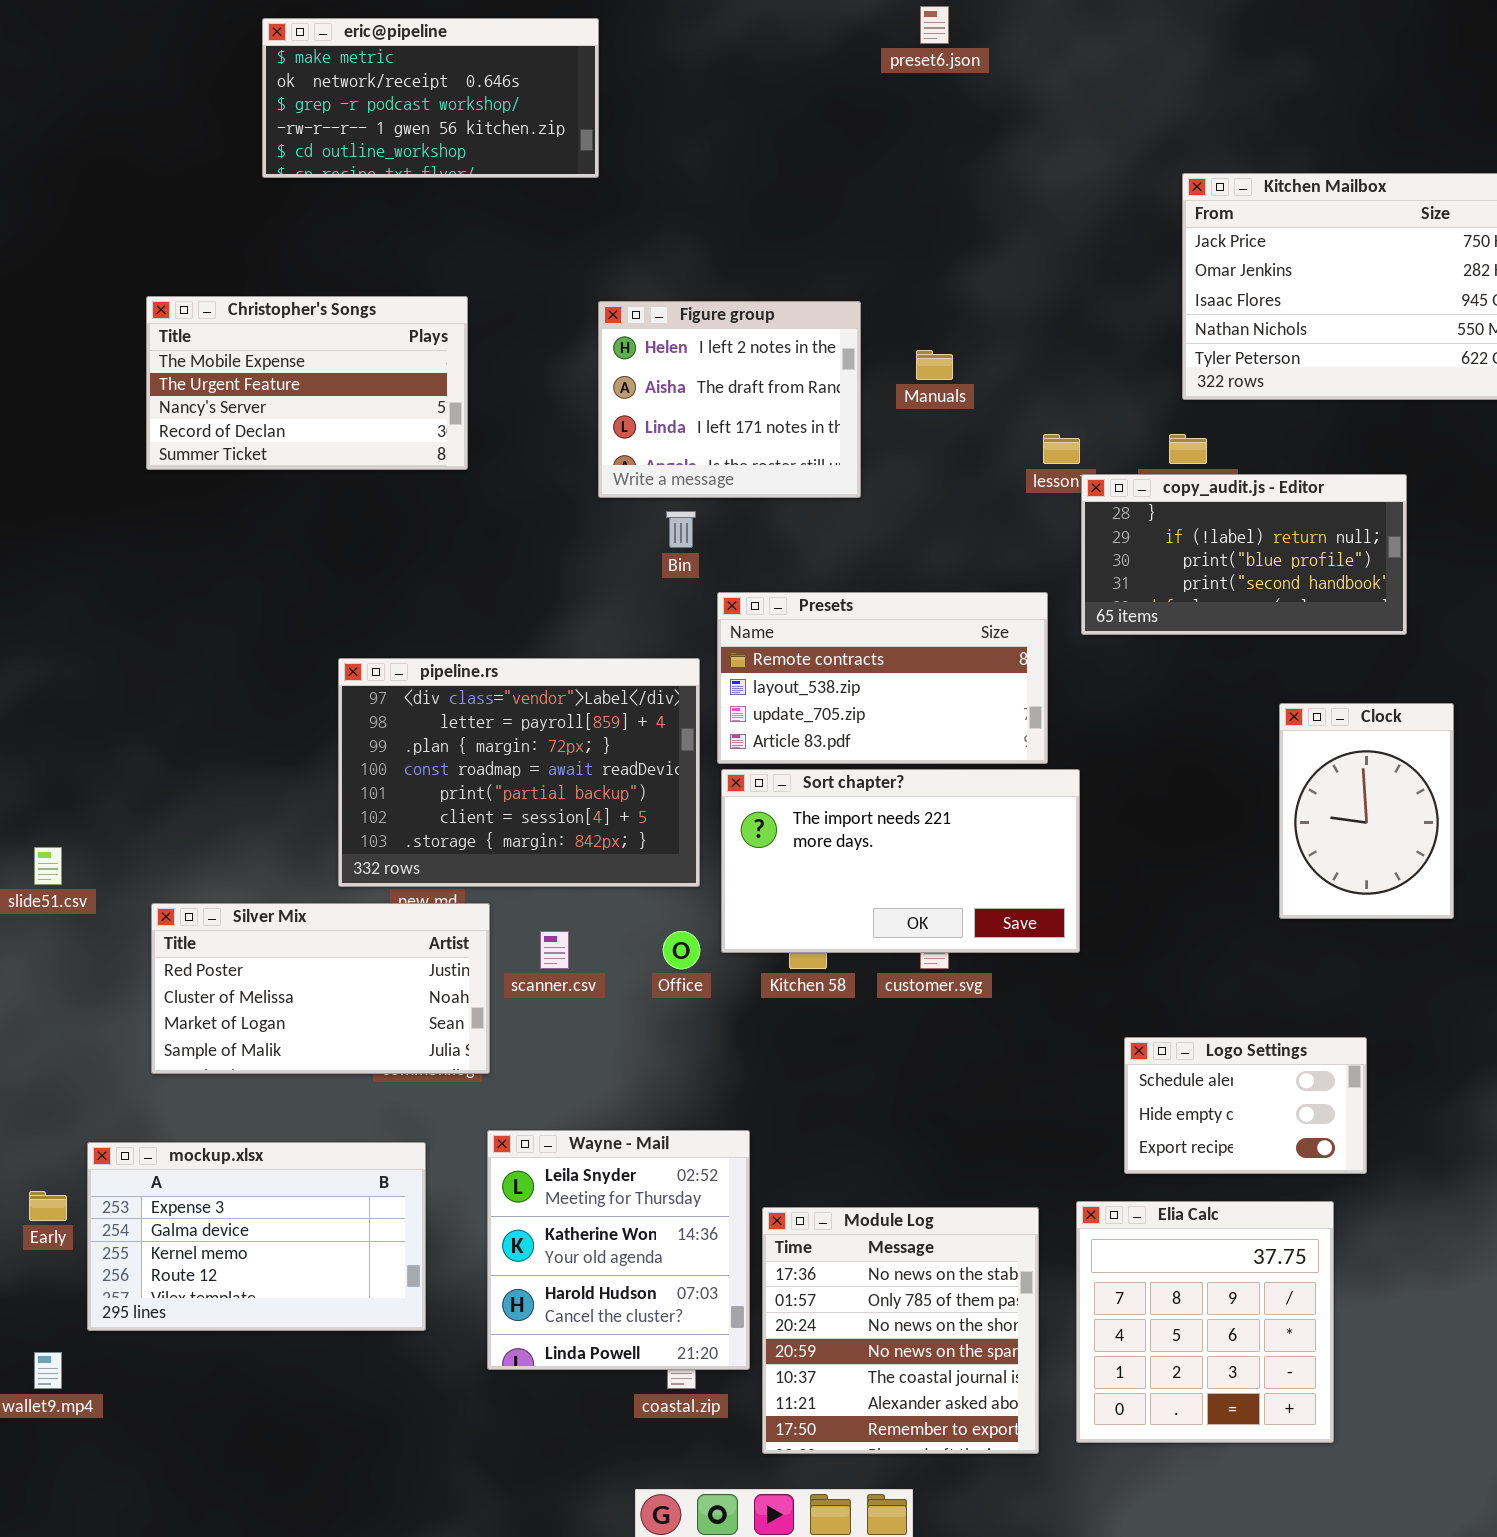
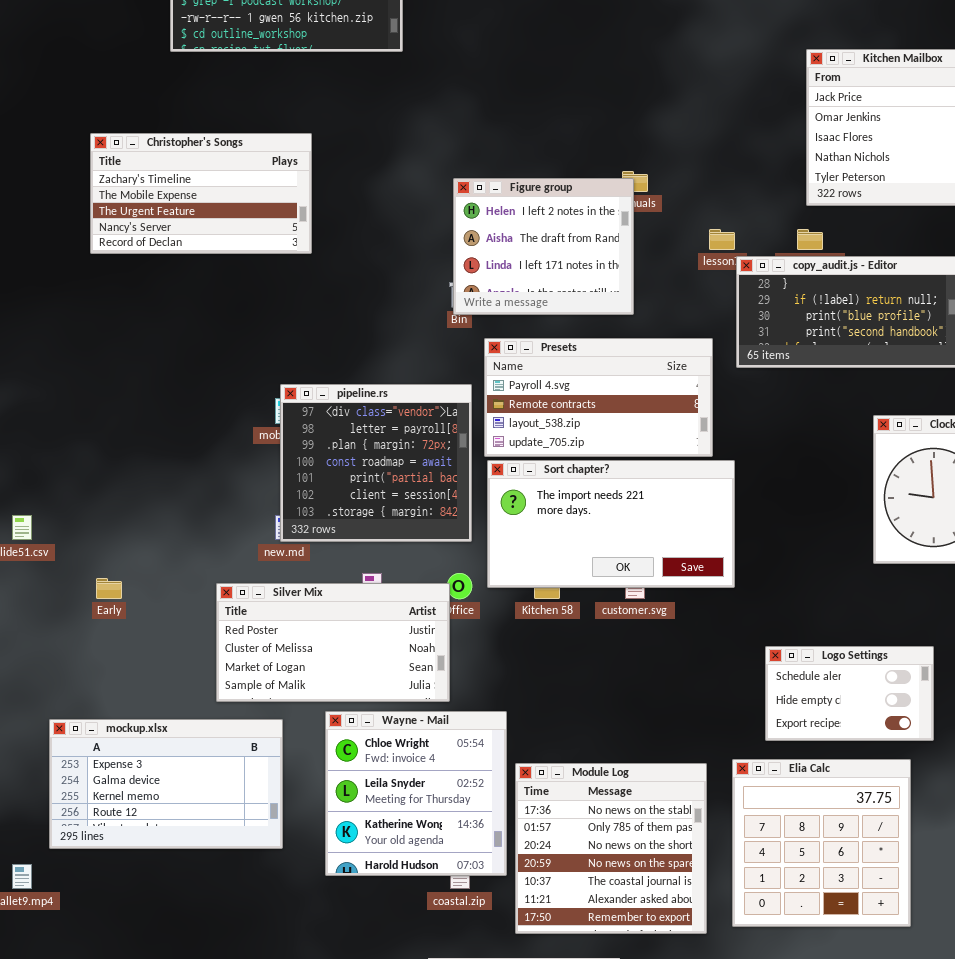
Christopher's Songs: [146,296,468,470] -> [90,133,312,254], scrolled up 1 row
Figure group: [598,301,861,498] -> [453,178,634,315], moved
Presets: [717,592,1048,764] -> [484,338,713,457], scrolled up 1 row
pipeline.rs: [338,658,700,887] -> [280,384,472,542], resized
Silver Mix: [151,903,490,1074] -> [216,583,450,702], moved
Wayne - Mail: [487,1130,750,1370] -> [325,711,507,876], scrolled up 1 row
Early: [29,1191,67,1221] -> [96,578,122,599], moved

